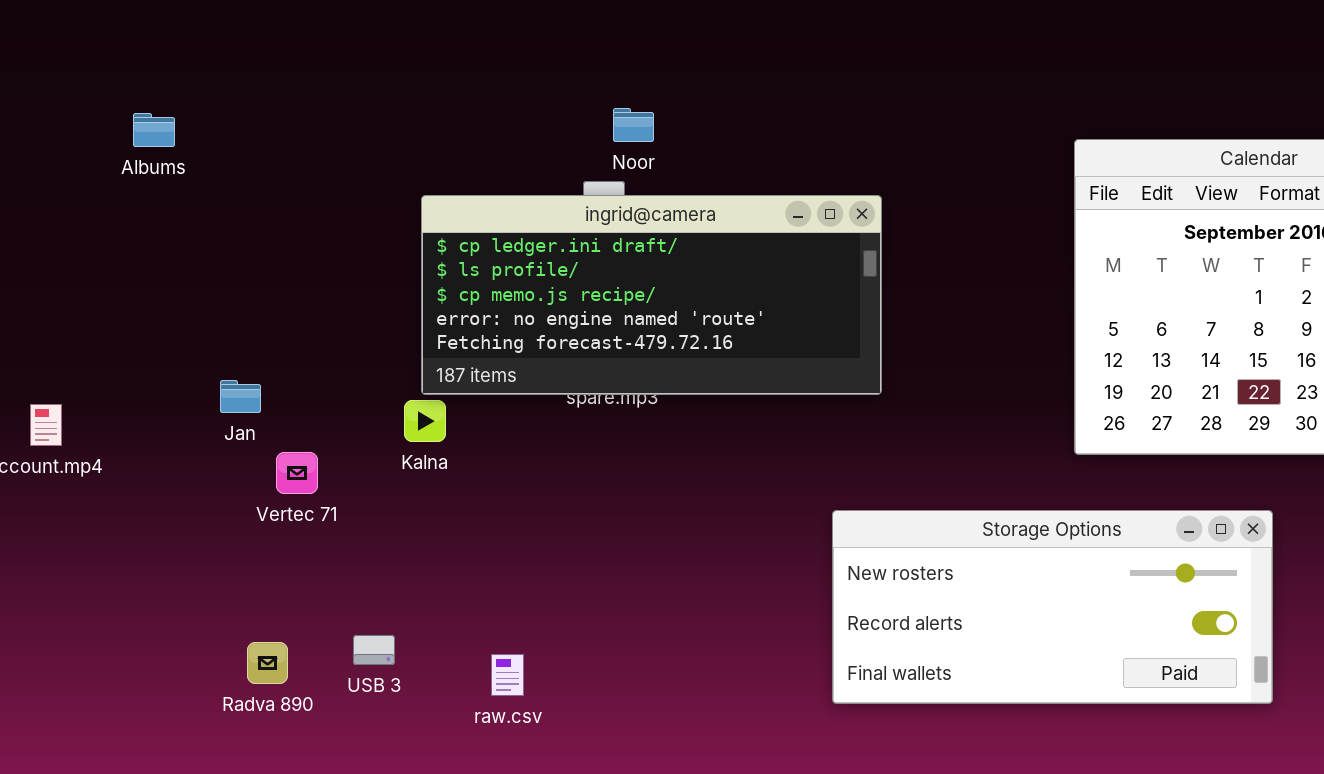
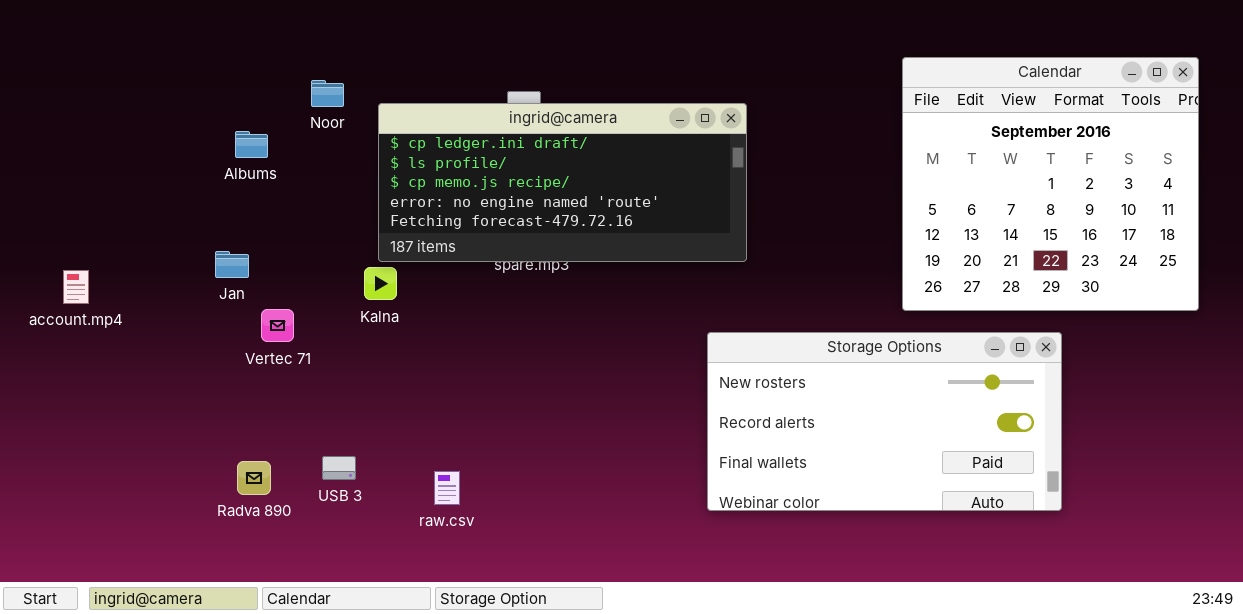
Noor: [613,108,654,142] -> [311,80,344,107], moved
Albums: [133,113,175,147] -> [235,131,268,158], moved
Storage Options: [832,510,1273,704] -> [707,332,1062,511], resized

